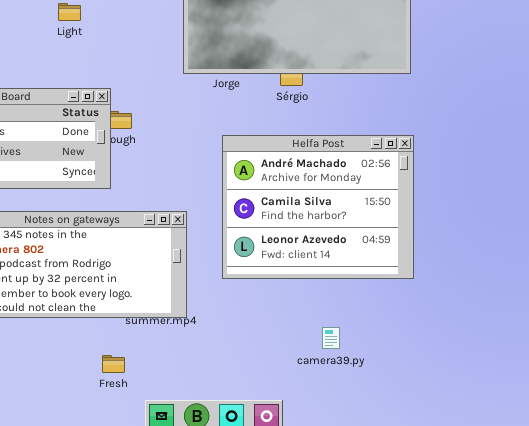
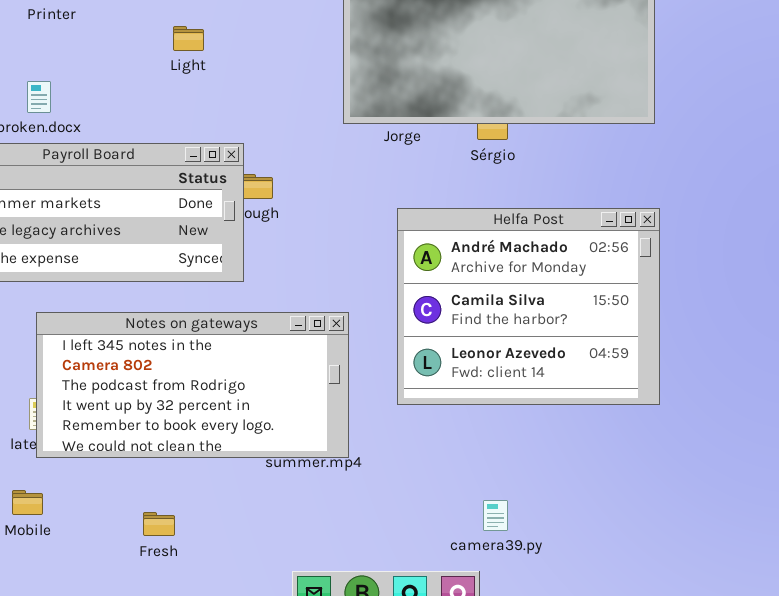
camera39.py: [322,327,340,349] -> [483,500,508,531], moved
Fresh: [102,355,125,373] -> [143,512,175,536], moved

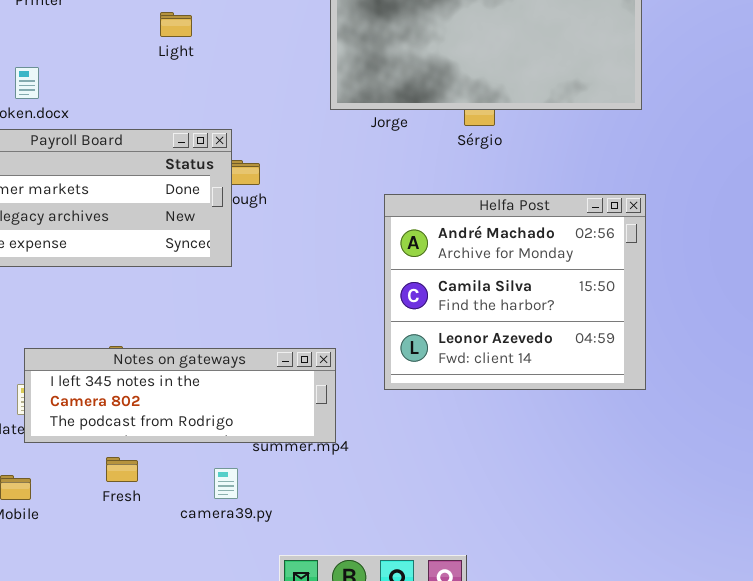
Notes on gateways: [36,312,349,458] -> [24,348,336,443], resized
camera39.py: [483,500,508,531] -> [214,468,238,499], moved
Fresh: [143,512,175,536] -> [106,457,138,482], moved

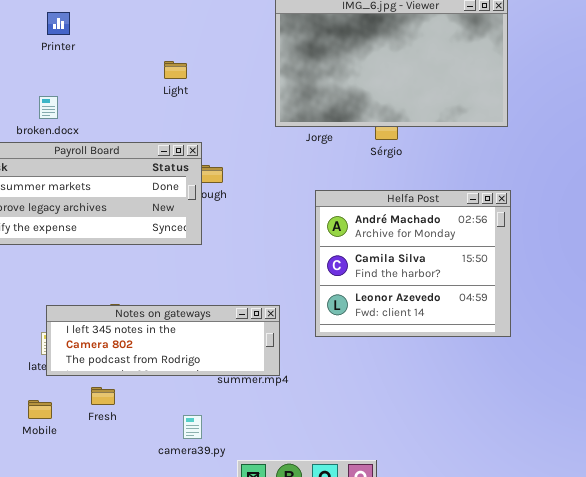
Light: [160,12,192,37] -> [164,61,187,79], moved
Fresh: [106,457,138,482] -> [91,387,115,405], moved
camera39.py: [214,468,238,499] -> [183,415,202,439], moved

